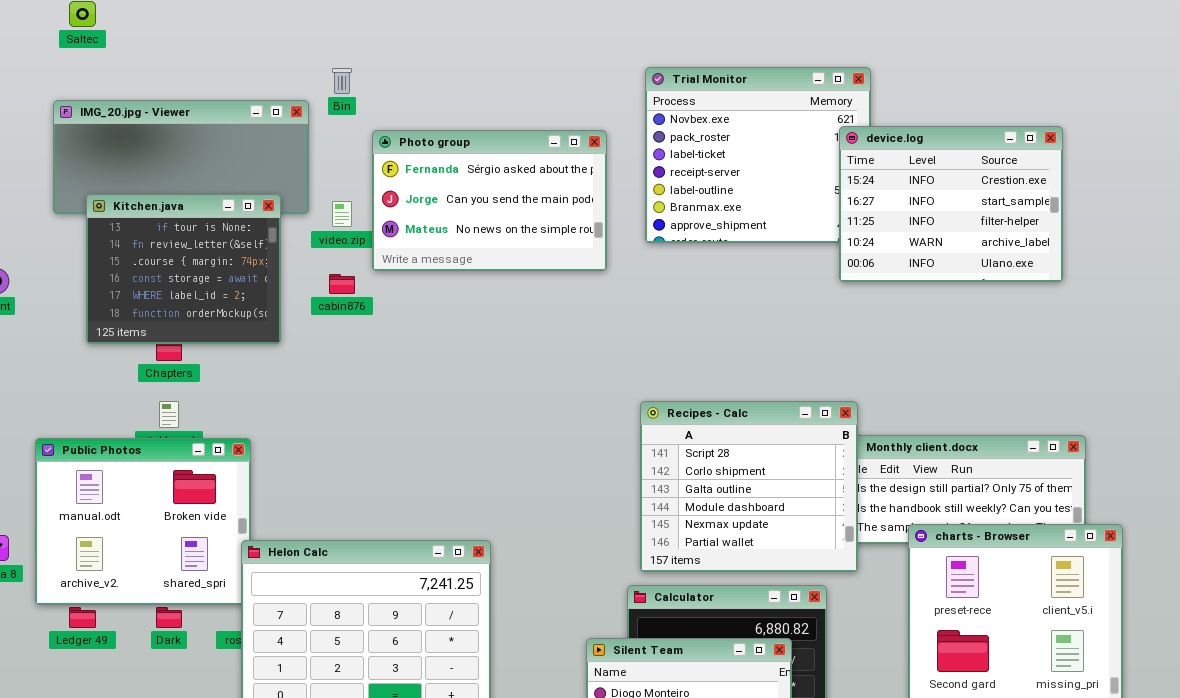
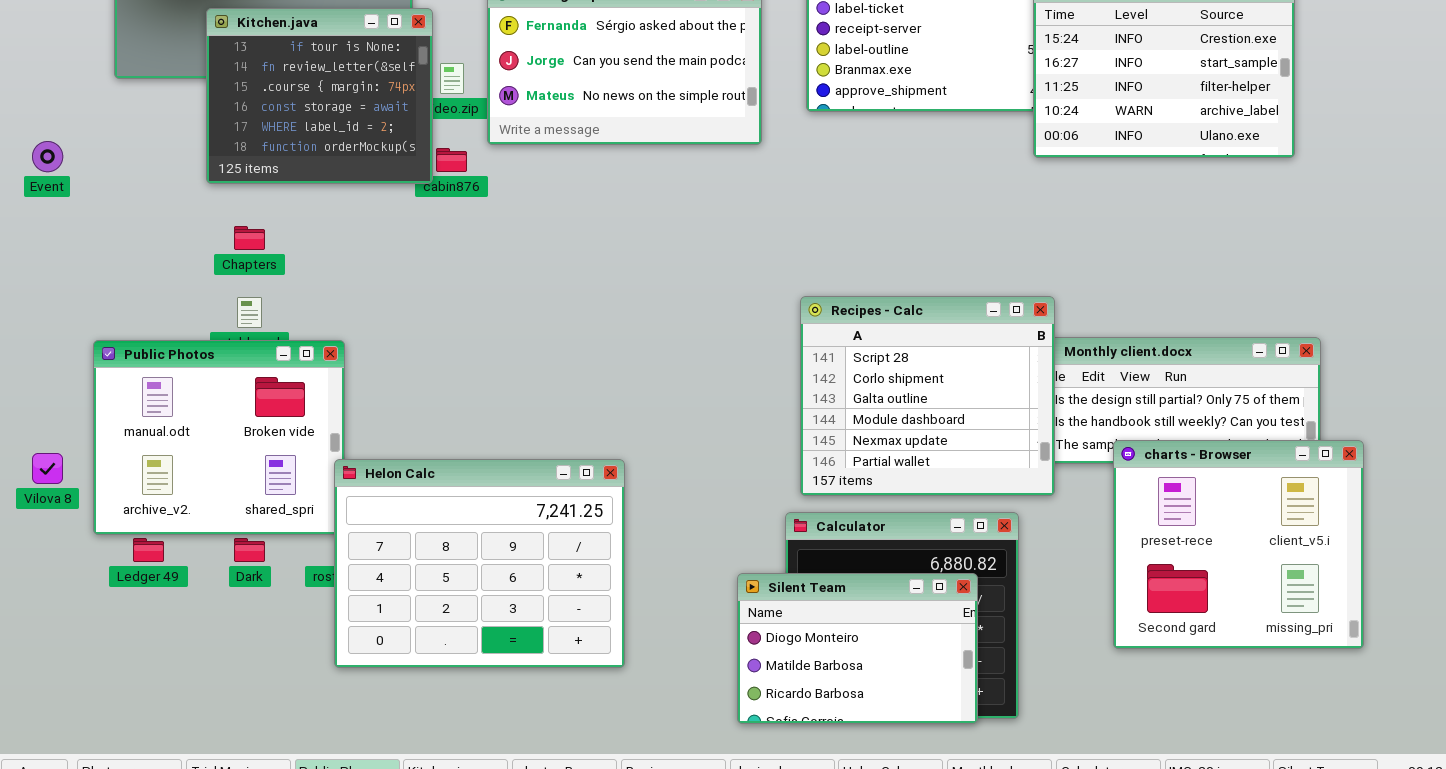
Kitchen.java: [86,194,281,344] -> [206,8,433,184], moved

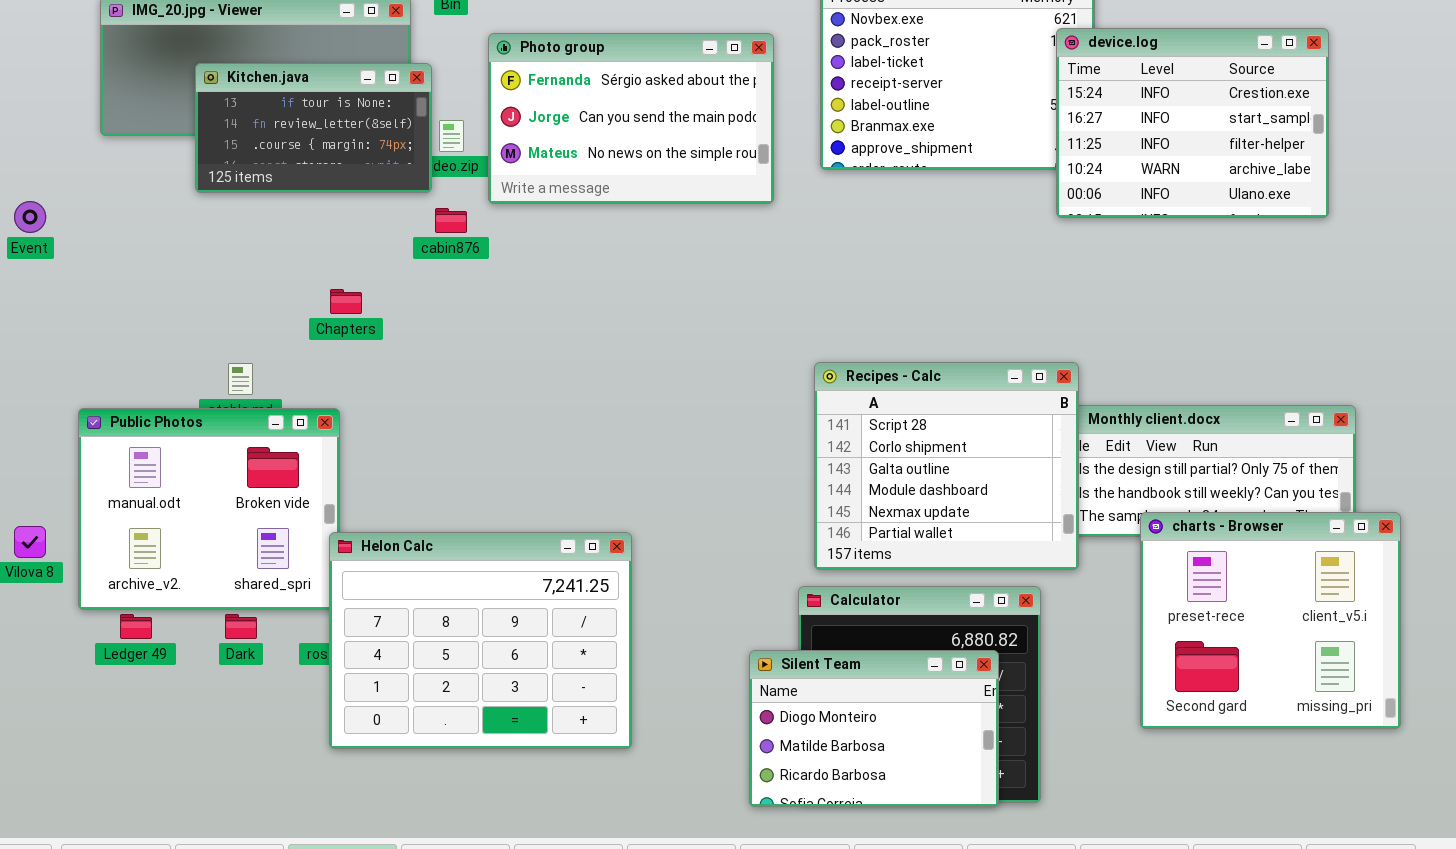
Kitchen.java: [206,8,433,184] -> [195,63,432,193], resized
Chapters: [234,226,265,250] -> [330,289,362,314], moved

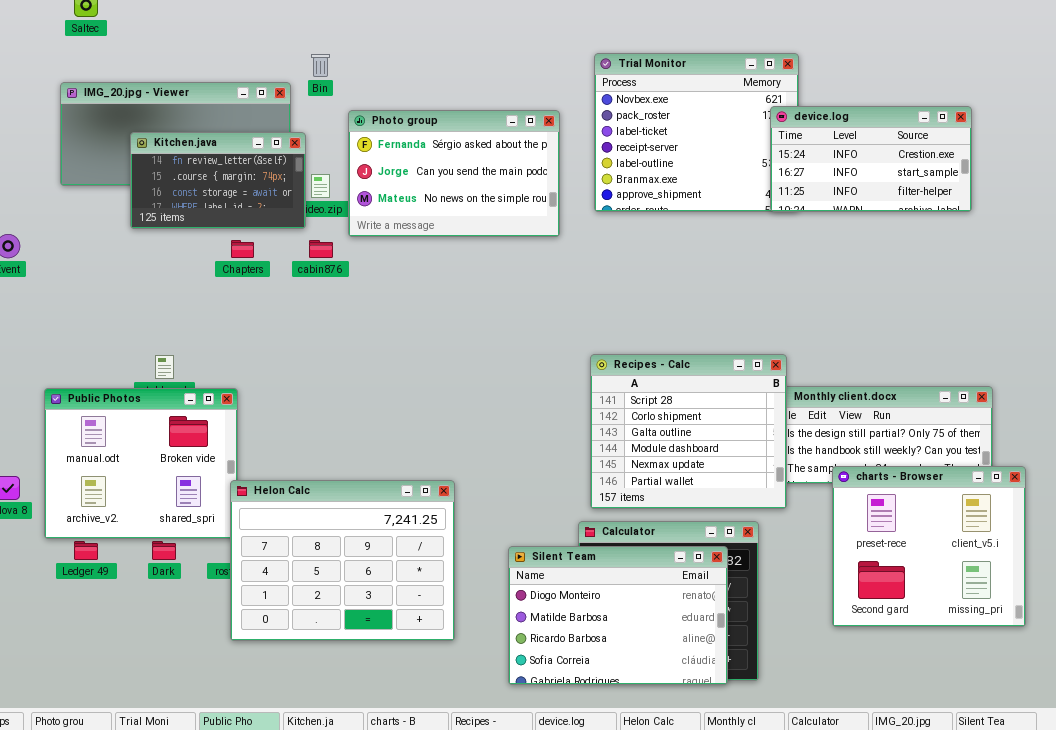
device.log: [1056,28,1329,218] -> [770,106,972,212], resized
Kitchen.java: [195,63,432,193] -> [130,132,306,229], scrolled down 1 row
Chapters: [330,289,362,314] -> [231,240,254,258], moved
Silent Team: [749,650,999,807] -> [508,546,728,685], resized

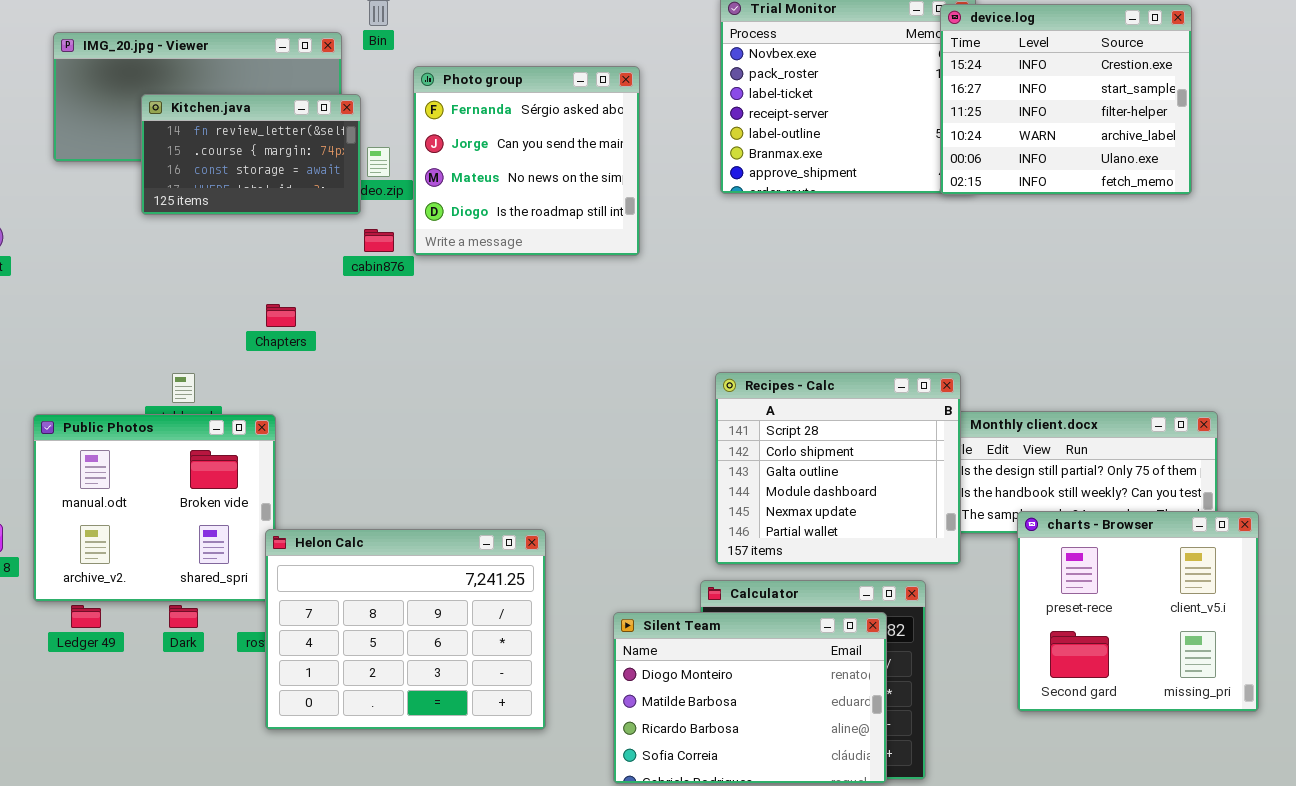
device.log: [770,106,972,212] -> [940,4,1192,195], resized
Photo group: [348,110,560,237] -> [413,66,640,256], resized
Chapters: [231,240,254,258] -> [266,304,296,327], moved

